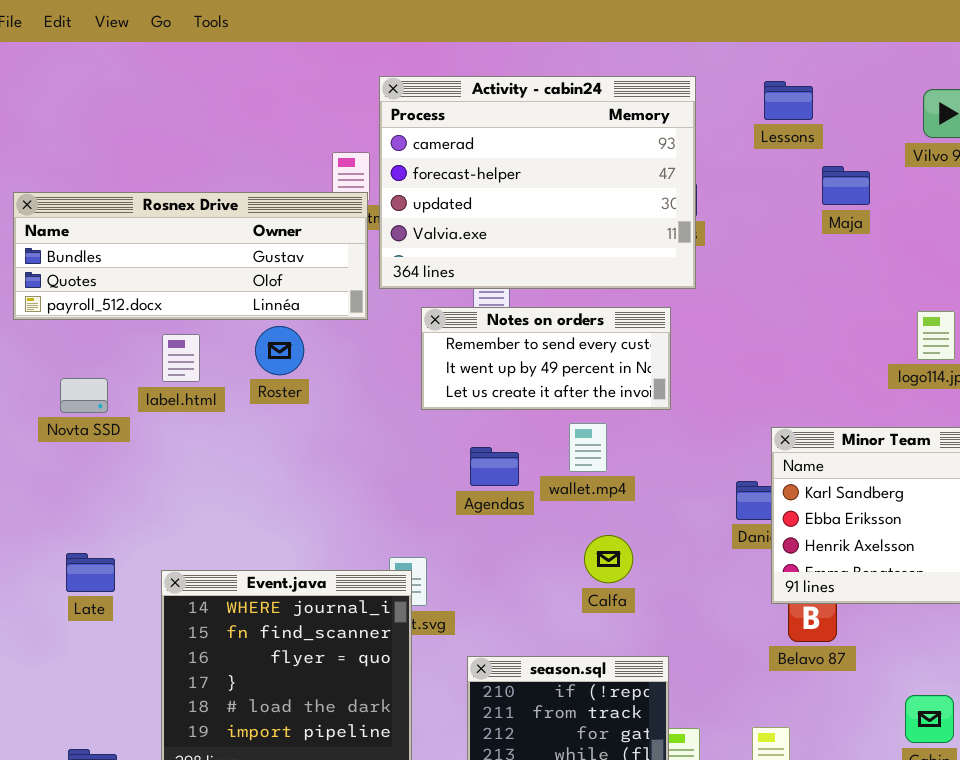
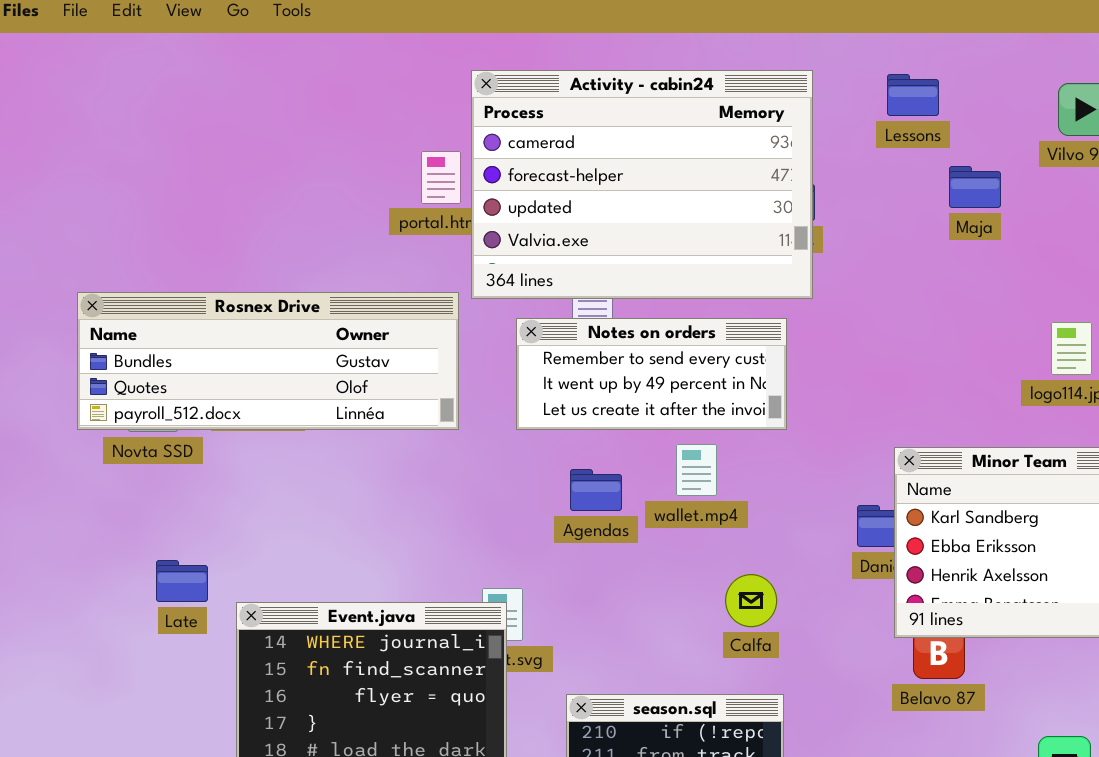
Rosnex Drive: [13,192,368,320] -> [77,292,459,430], moved
Calfa: [584,535,633,583] -> [725,574,777,627], moved
Late: [66,553,115,592] -> [156,560,208,602], moved

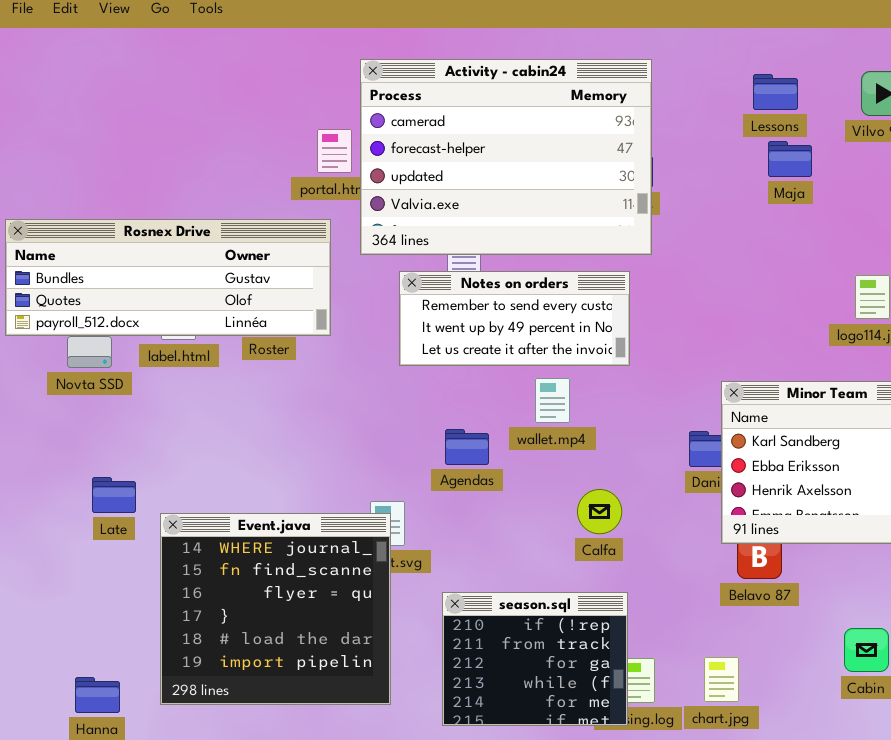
Lessons: [887,74,939,116] -> [753,74,798,110], moved
Rosnex Drive: [77,292,459,430] -> [5,219,331,336], moved
Agendas: [570,469,622,511] -> [445,429,489,465], moved

